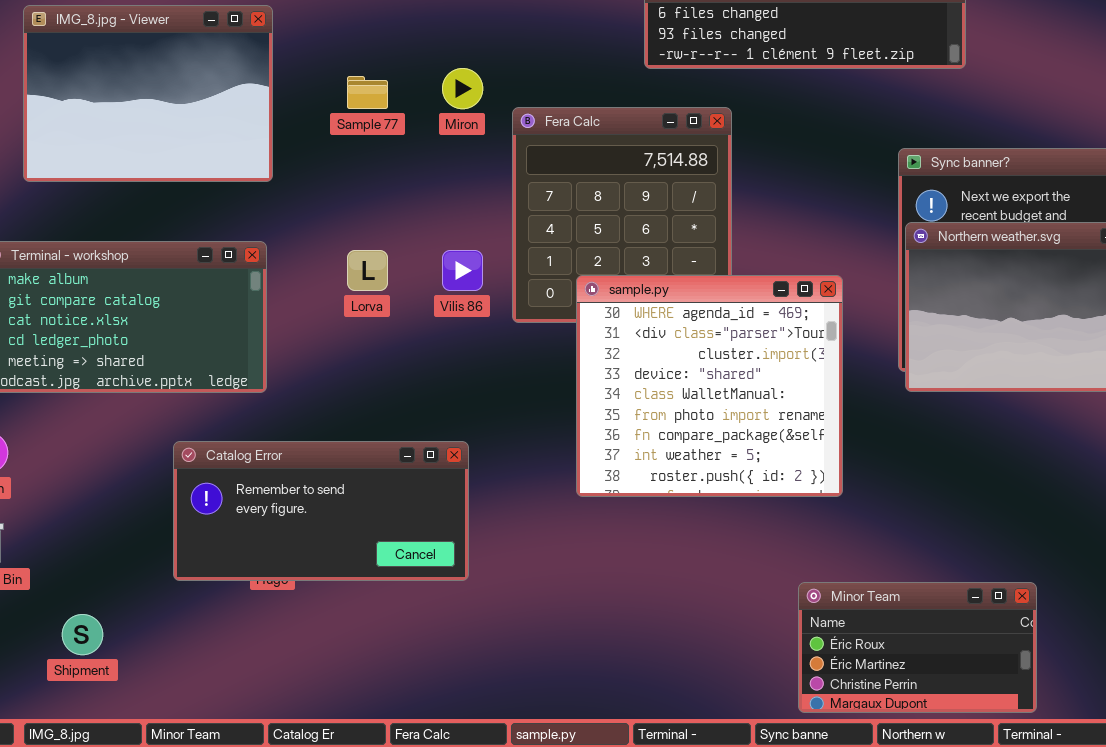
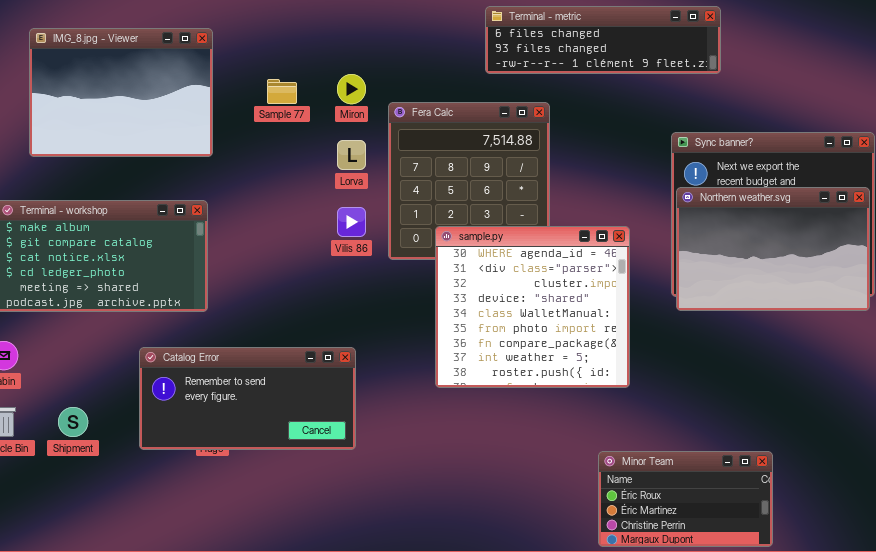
Lorva: [347,250,388,291] -> [337,140,366,170], moved
Shipment: [62,614,103,655] -> [58,407,88,437], moved

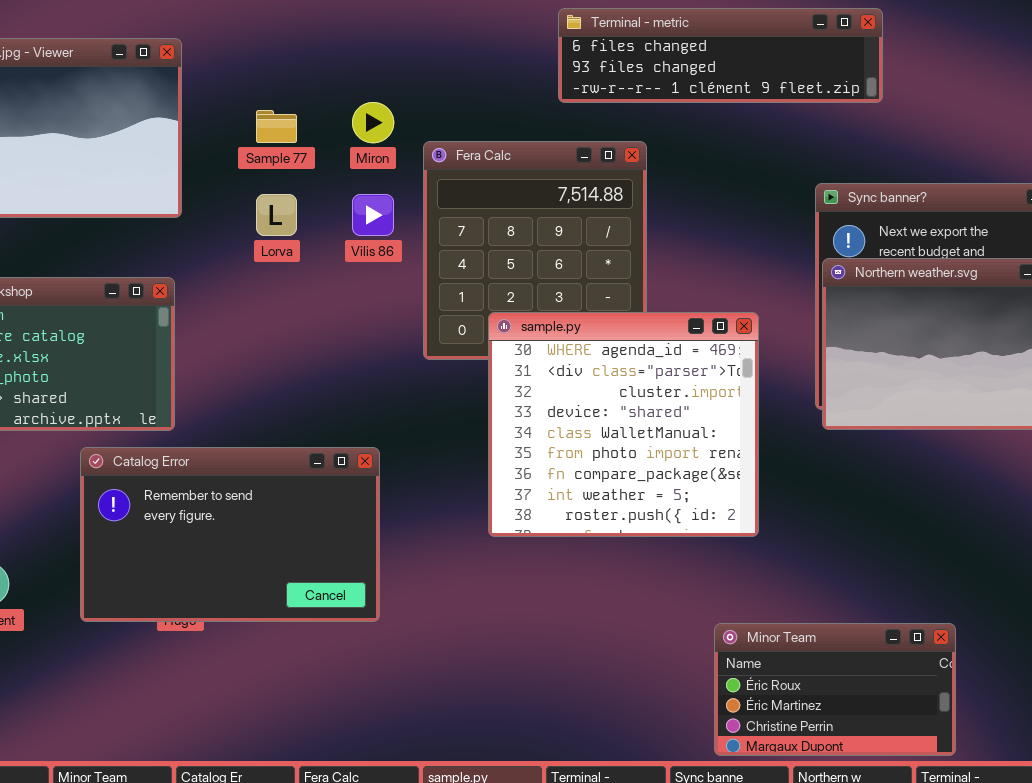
Lorva: [337,140,366,170] -> [256,194,297,236], moved
Vilis 86: [337,207,366,237] -> [352,194,394,236], moved
Catalog Error: [139,347,356,450] -> [80,447,380,622], resized

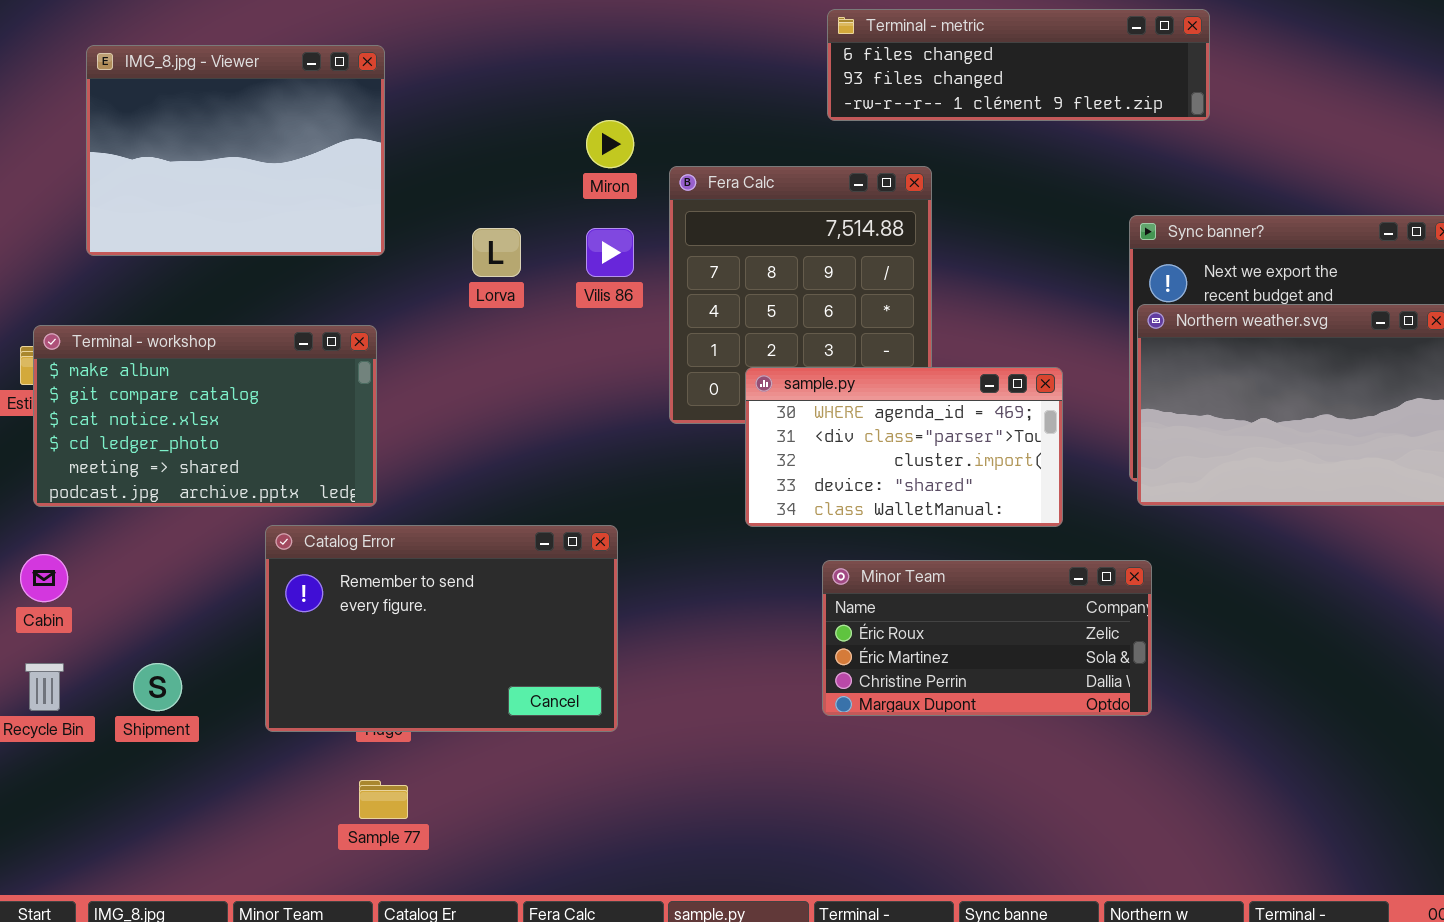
Sample 77: [256,110,297,143] -> [359,780,408,819], moved
sample.py: [488,312,759,537] -> [745,367,1063,527], resized
Minor Team: [714,623,956,756] -> [822,560,1152,716], moved, resized

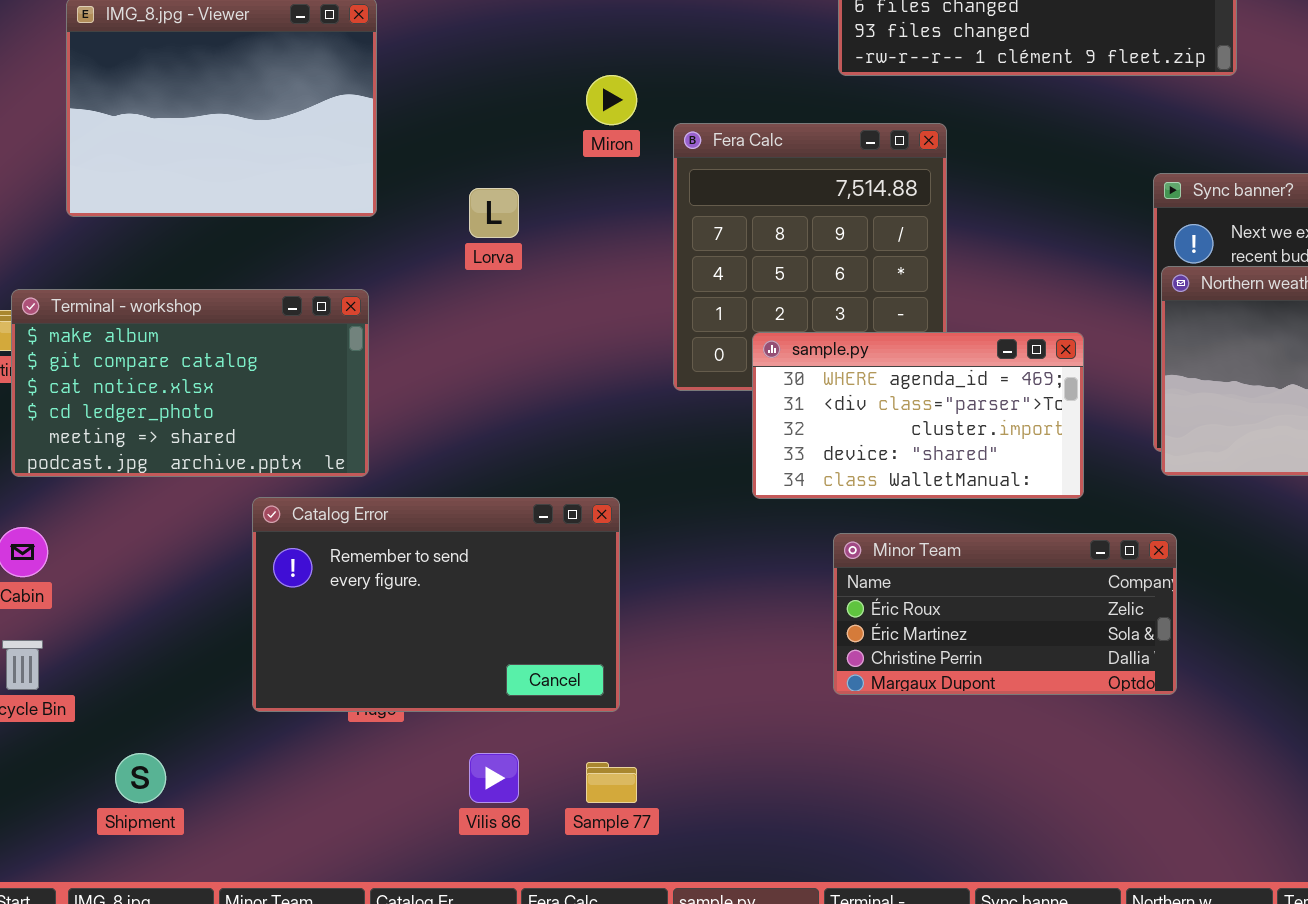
Vilis 86: [586,228,634,277] -> [469,753,519,803], moved
Shipment: [133,663,182,711] -> [115,753,166,803], moved
Sample 77: [359,780,408,819] -> [586,762,637,803], moved

